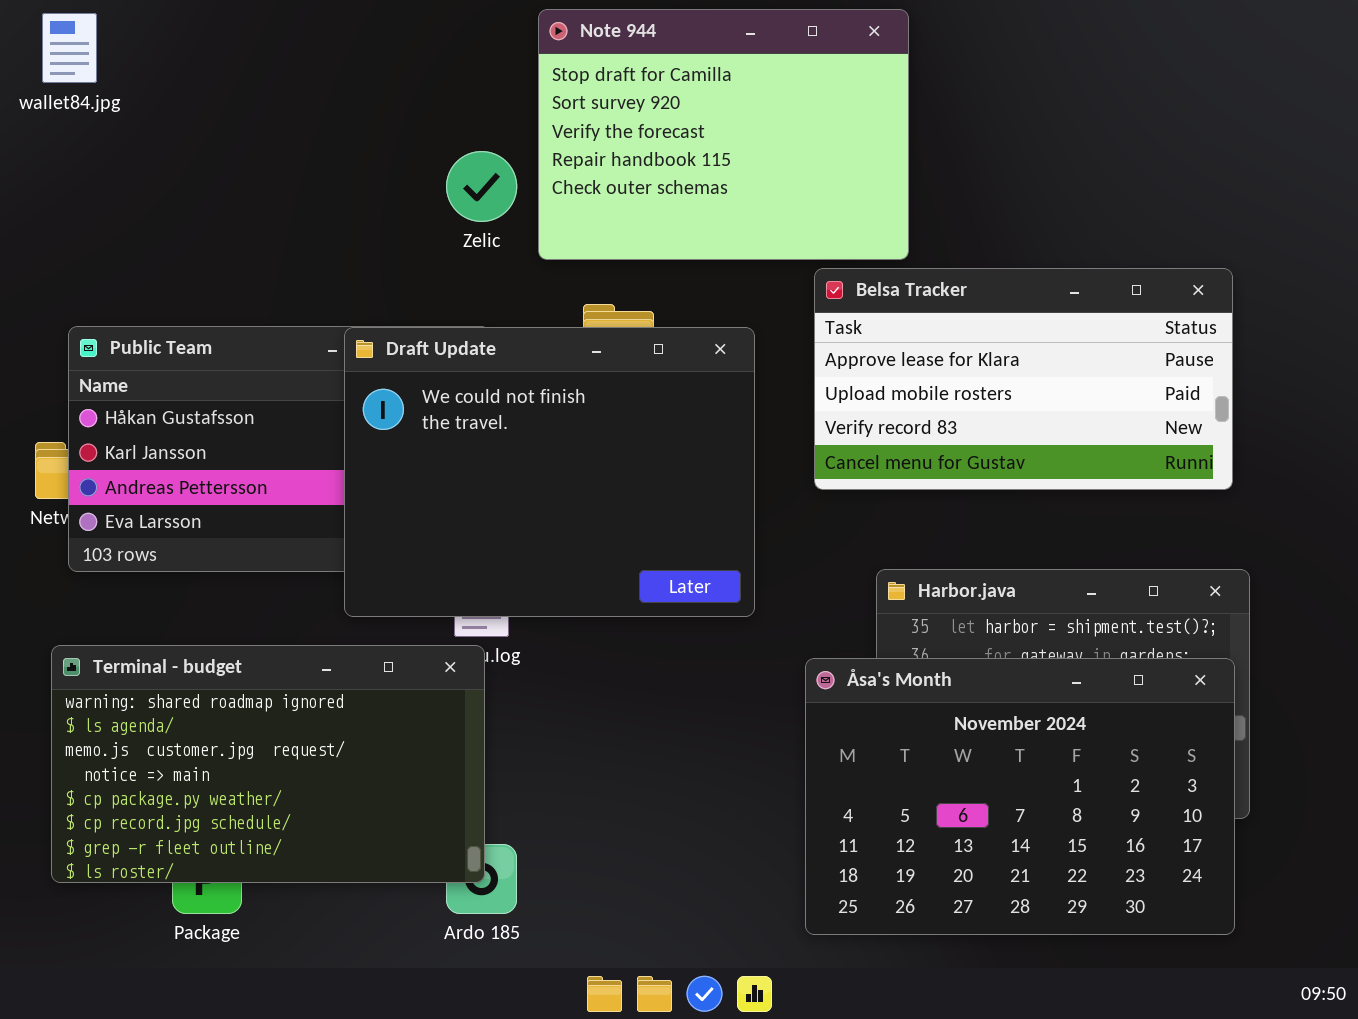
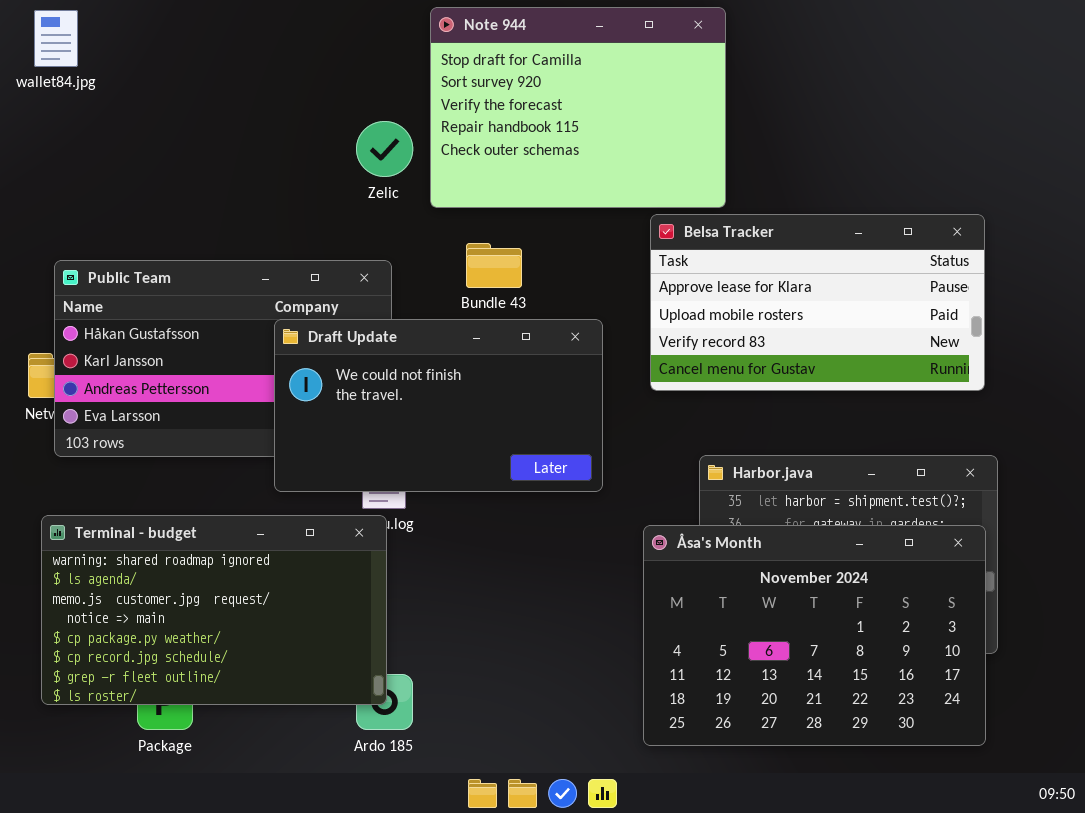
Draft Update: [344,327,755,617] -> [274,319,603,492], resized

